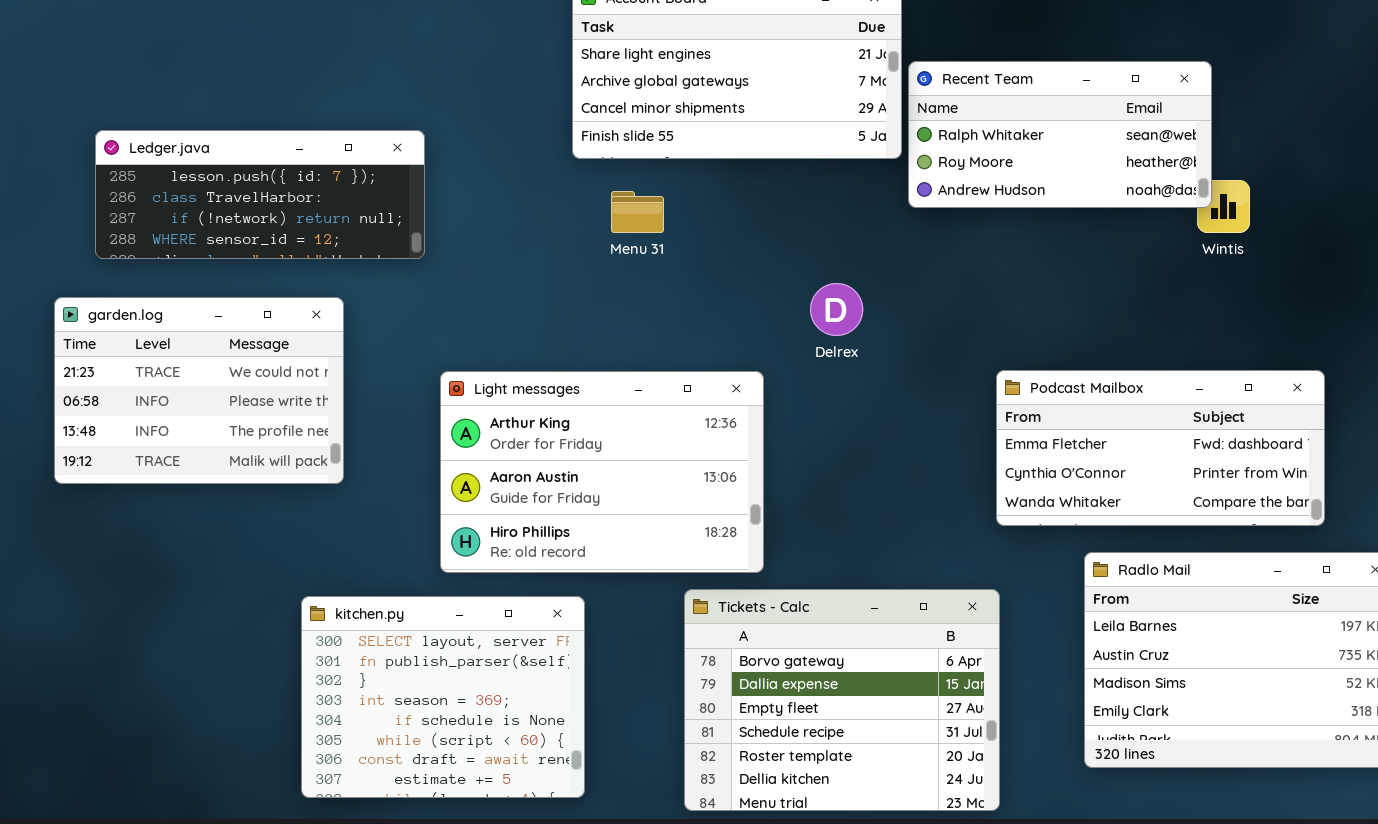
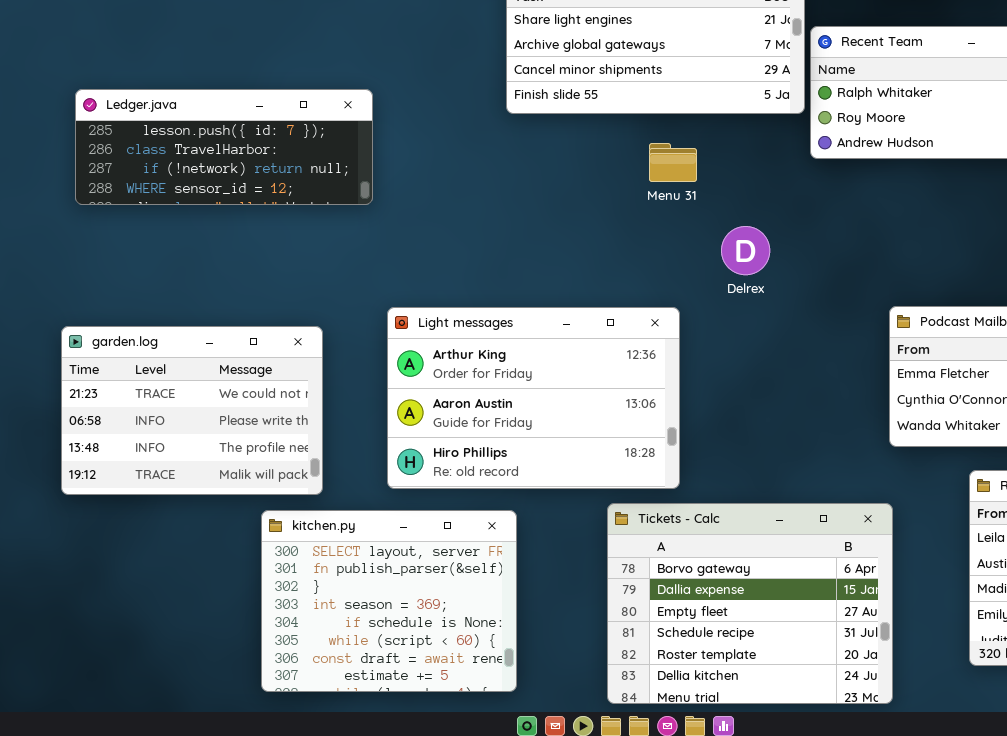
Menu 31: [611,191,664,233] -> [649,143,697,182], moved
garden.log: [54,297,344,484] -> [61,326,323,495], moved

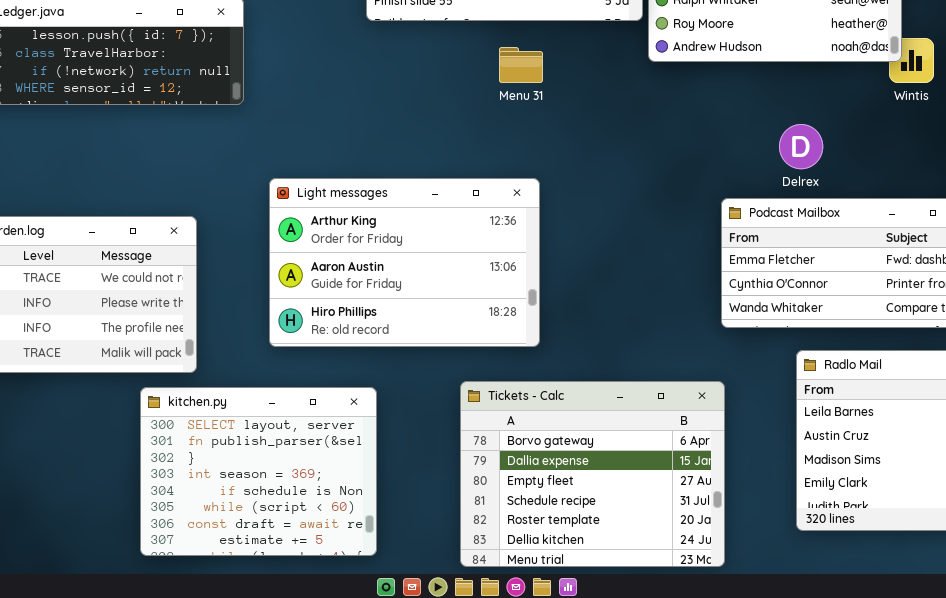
Delrex: [721,226,770,275] -> [779,124,823,169], moved
Light messages: [387,307,680,489] -> [269,178,540,347], moved

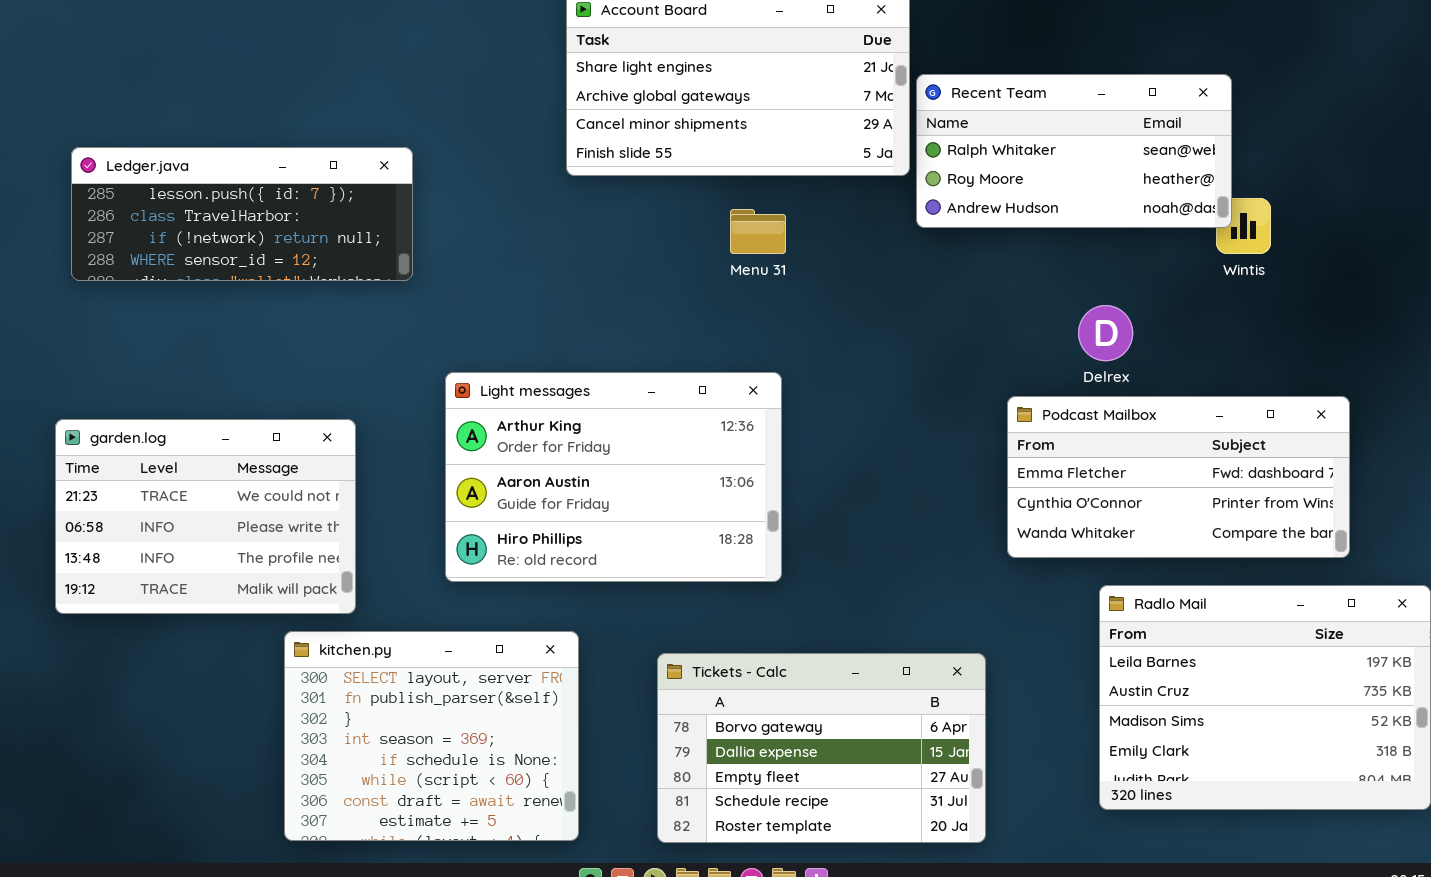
Tickets - Calc: [460,381,725,567] -> [657,653,986,843], moved, resized

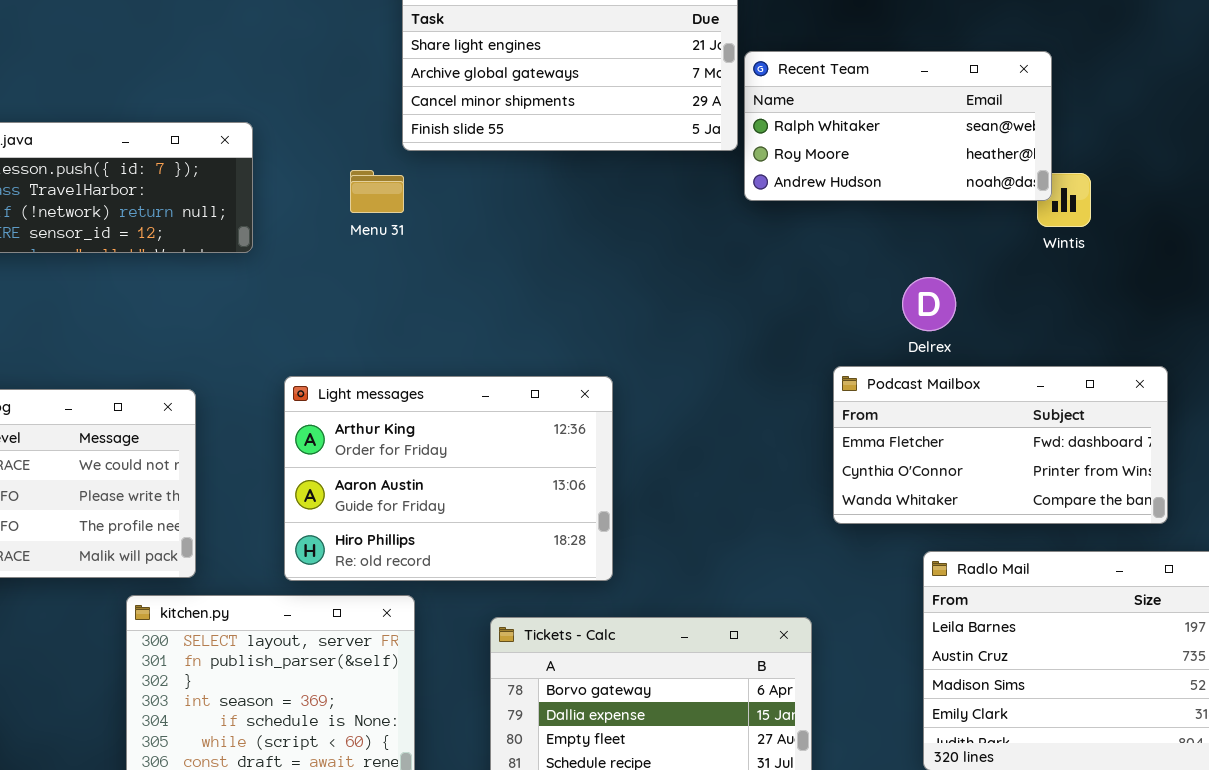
Menu 31: [730,209,786,254] -> [350,170,404,213], moved
Light messages: [445,372,782,582] -> [284,376,613,581], moved

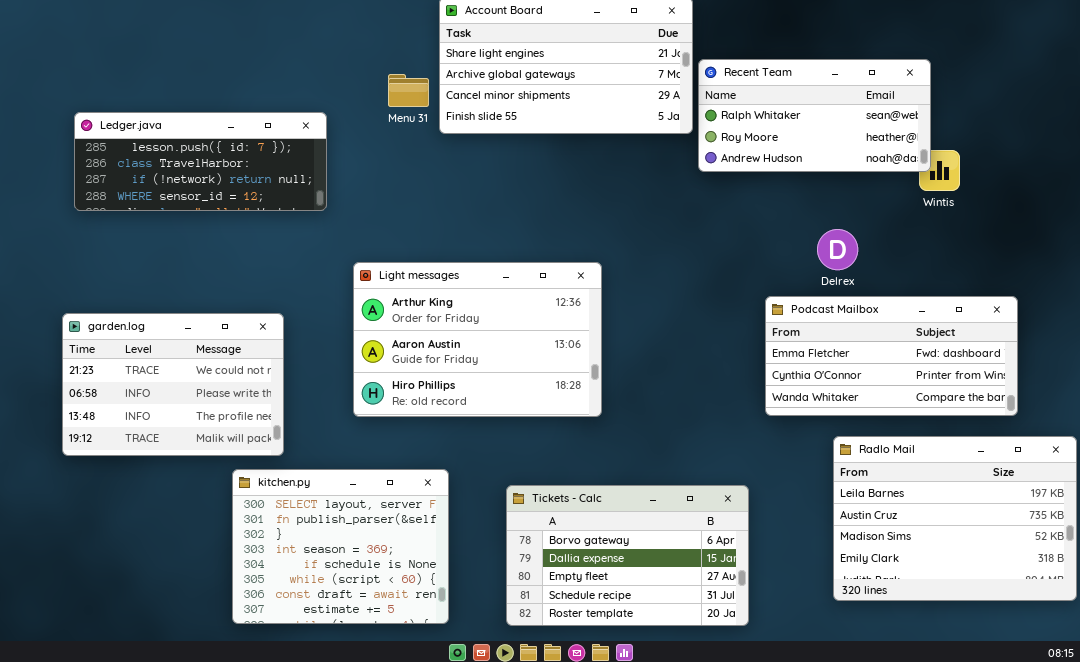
Menu 31: [350,170,404,213] -> [388,74,429,107], moved
Light messages: [284,376,613,581] -> [353,262,602,417], moved

